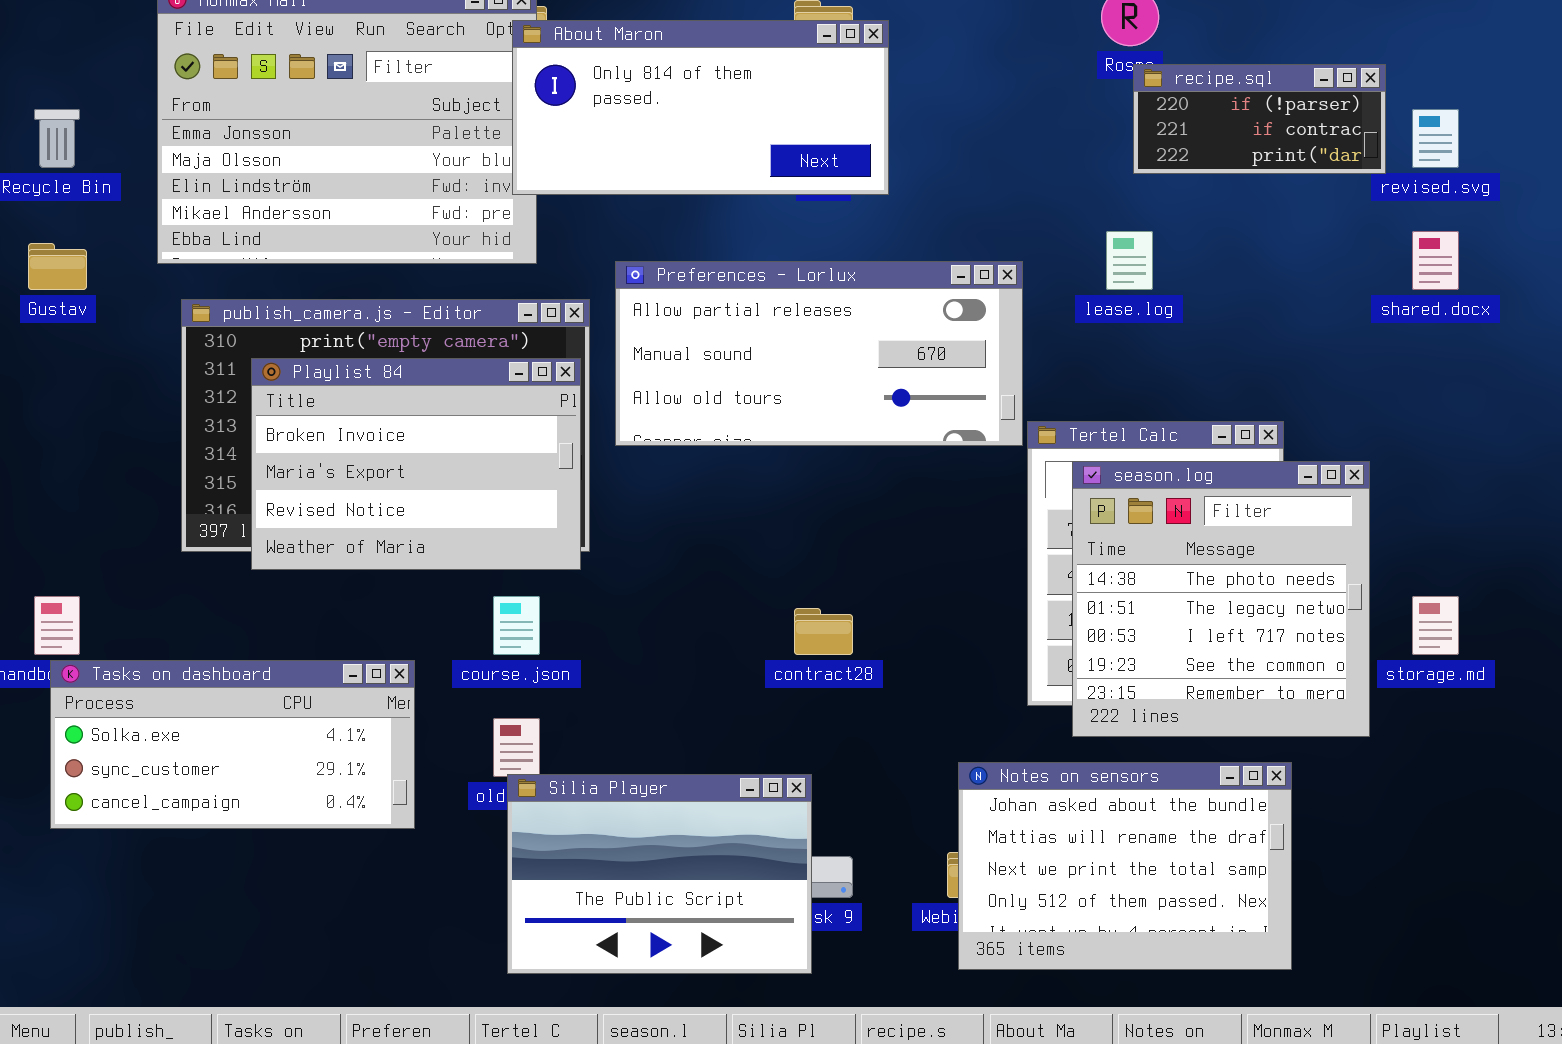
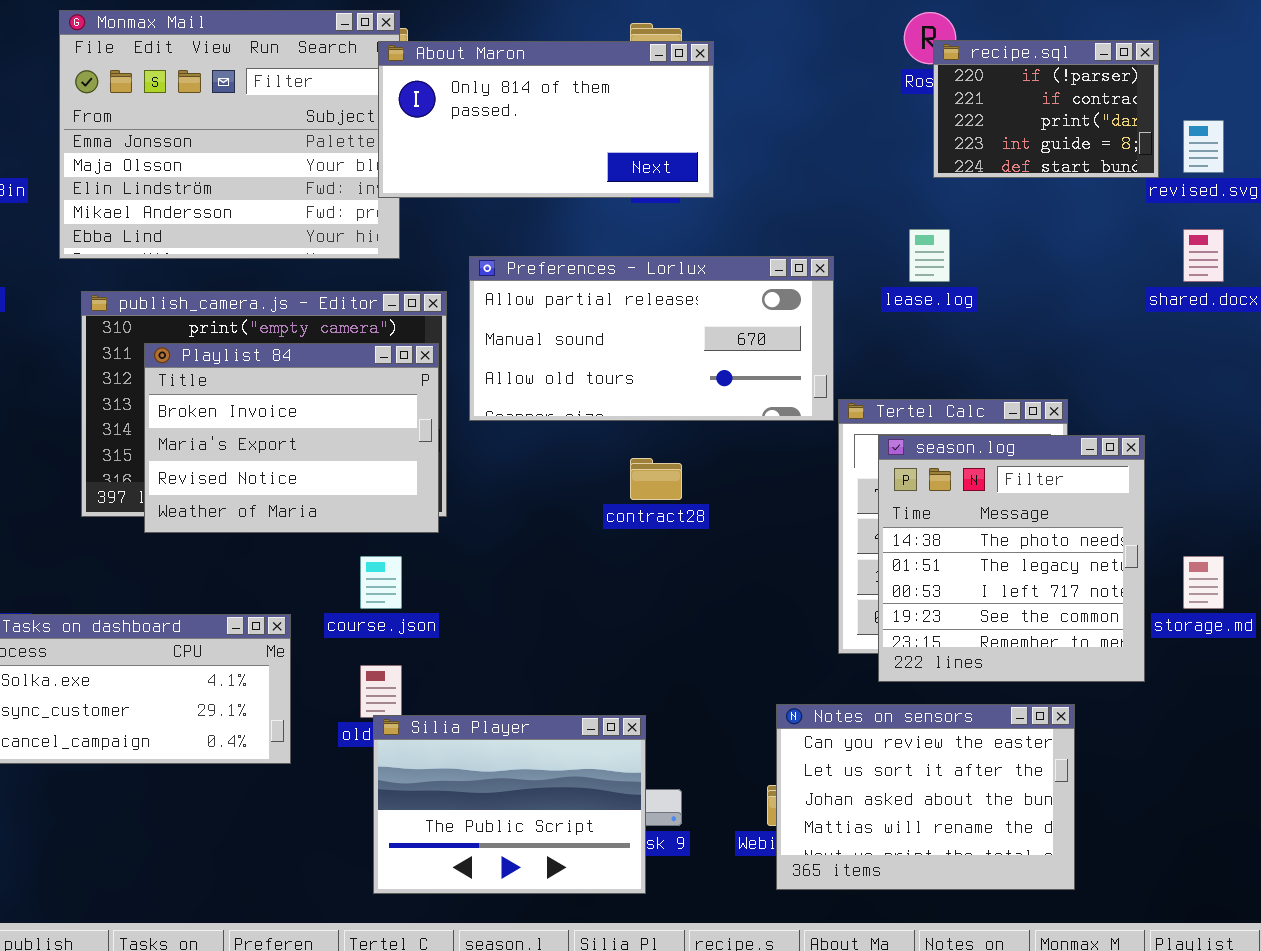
recipe.sql: [1133,64,1386,174] -> [933,40,1159,178], resized
contract28: [794,608,853,655] -> [630,458,682,500], moved
Notes on sensors: [958,762,1292,970] -> [776,704,1075,890], scrolled up 2 rows

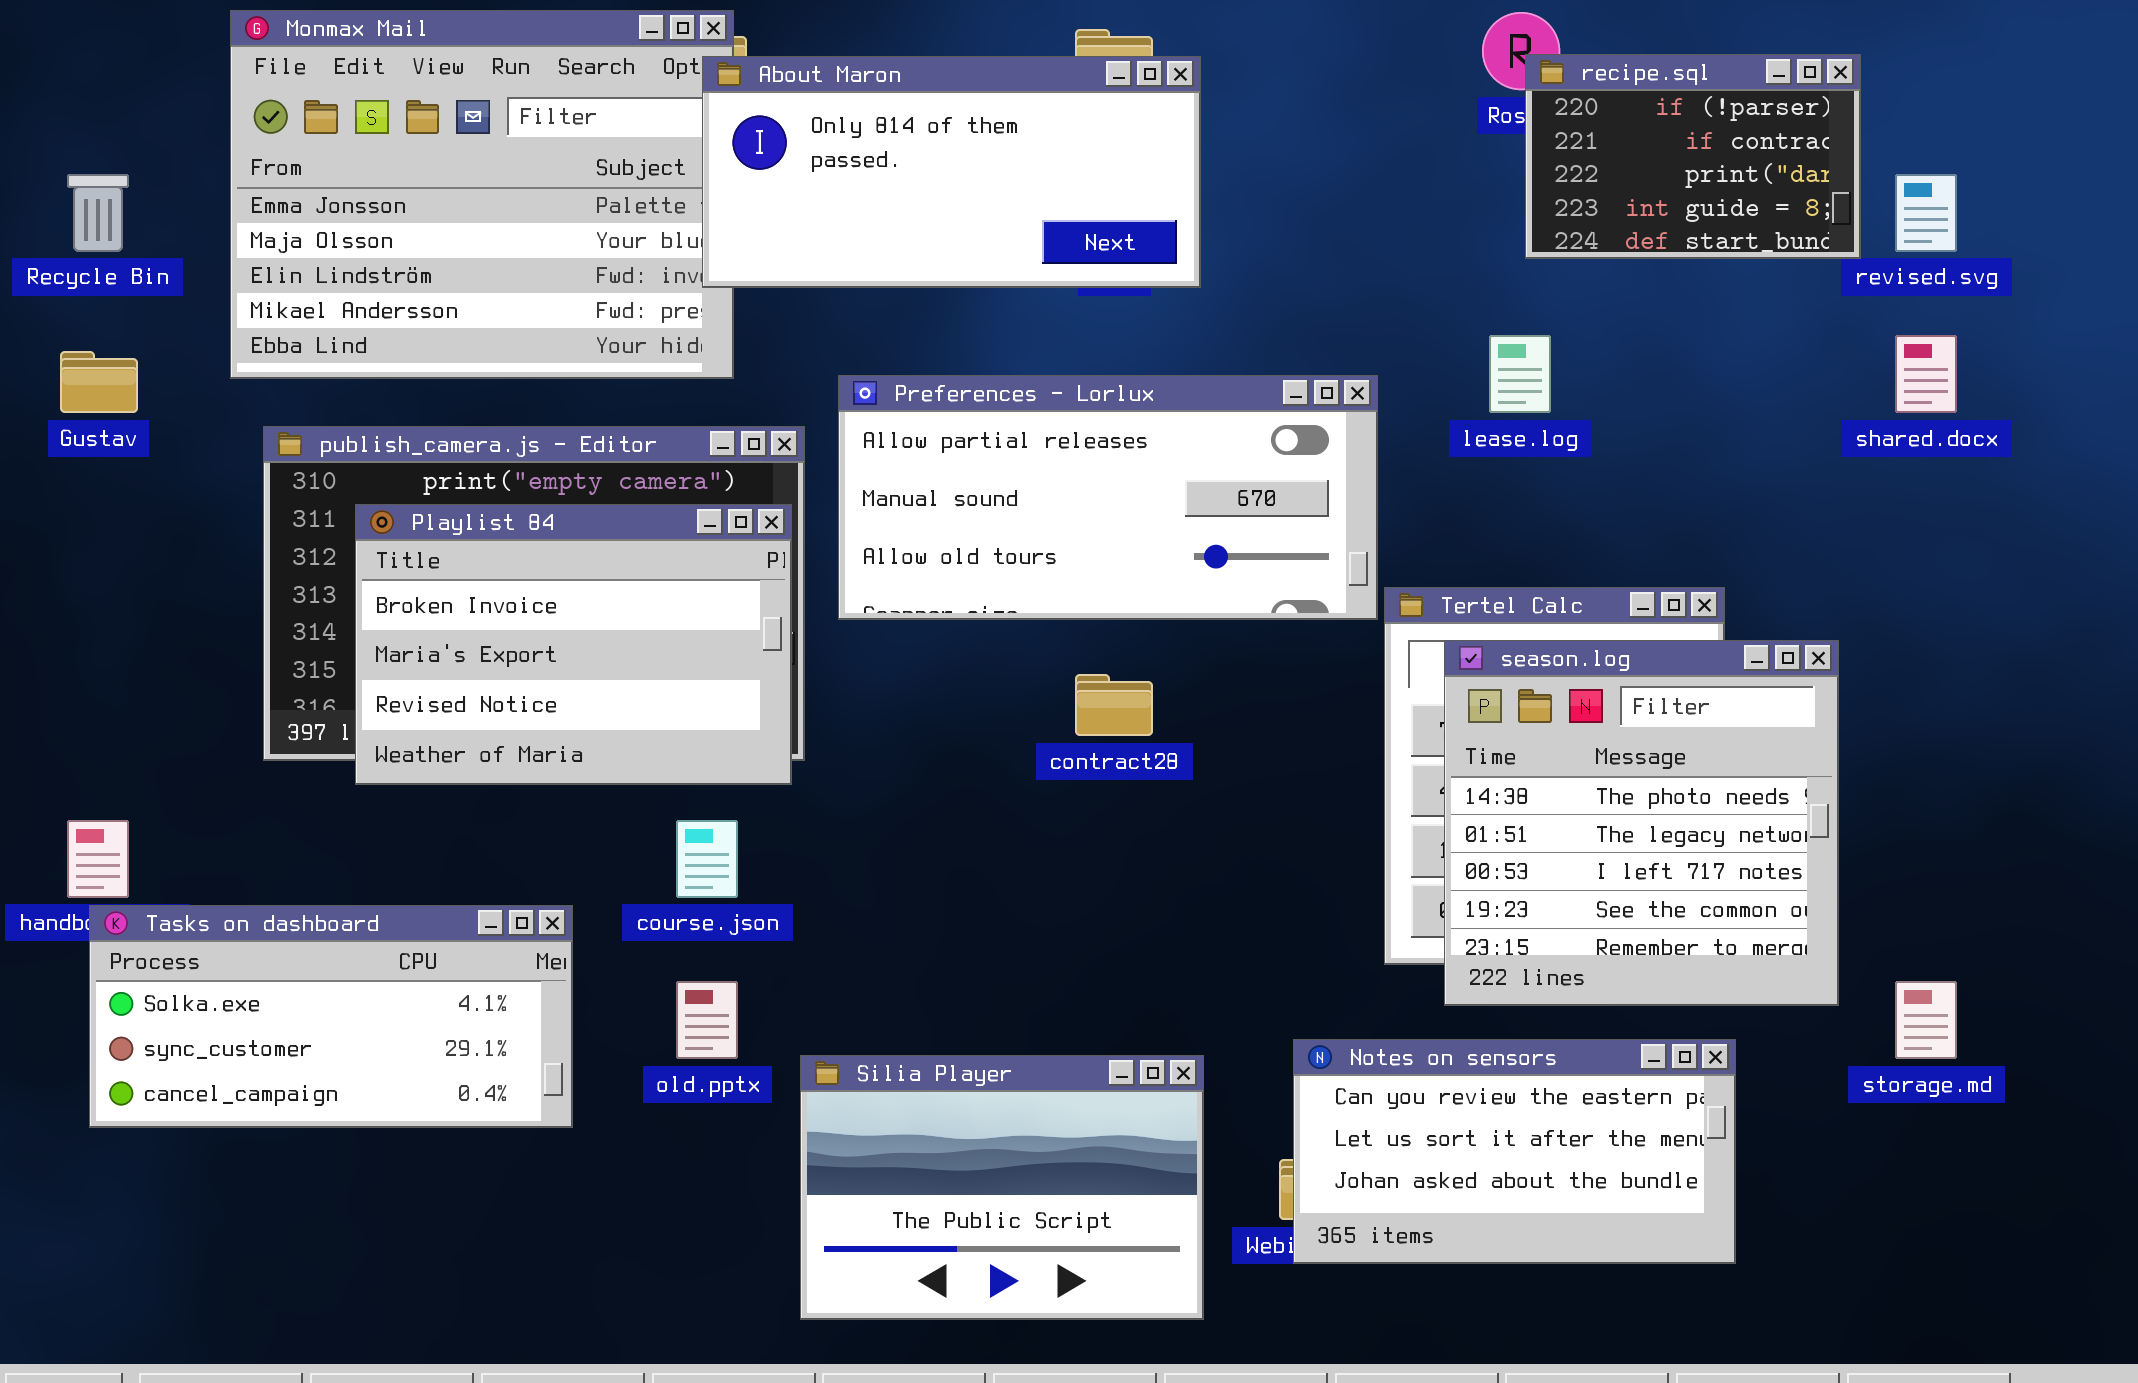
storage.md: [1183,556,1224,609] -> [1895,981,1957,1059], moved
Notes on sensors: [776,704,1075,890] -> [1293,1039,1736,1264], resized
Silia Player: [373,715,646,894] -> [800,1055,1204,1320], moved

